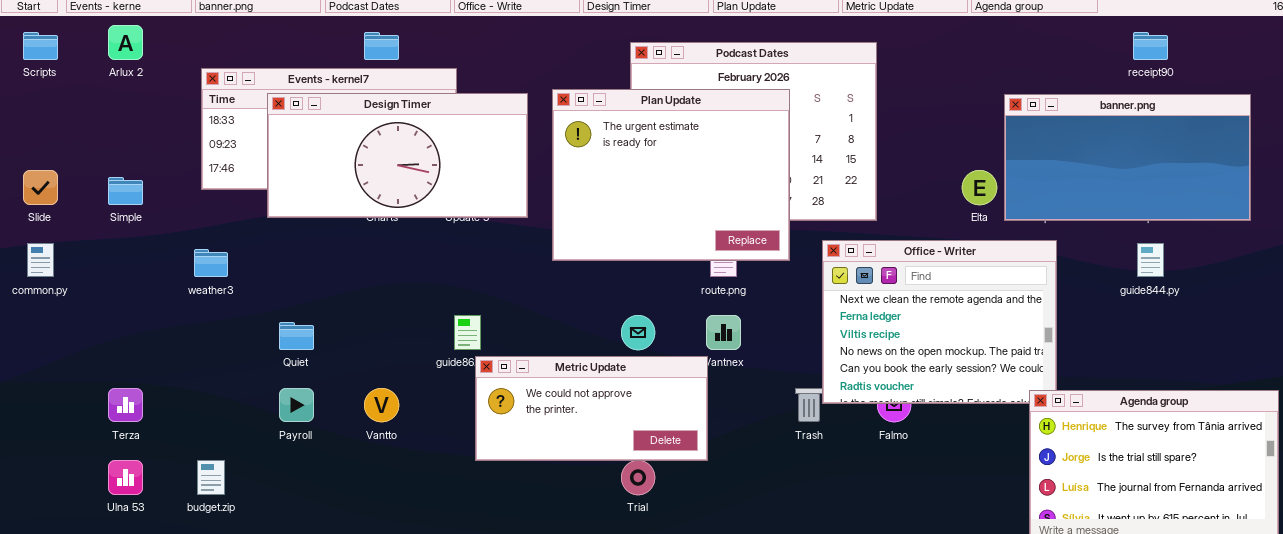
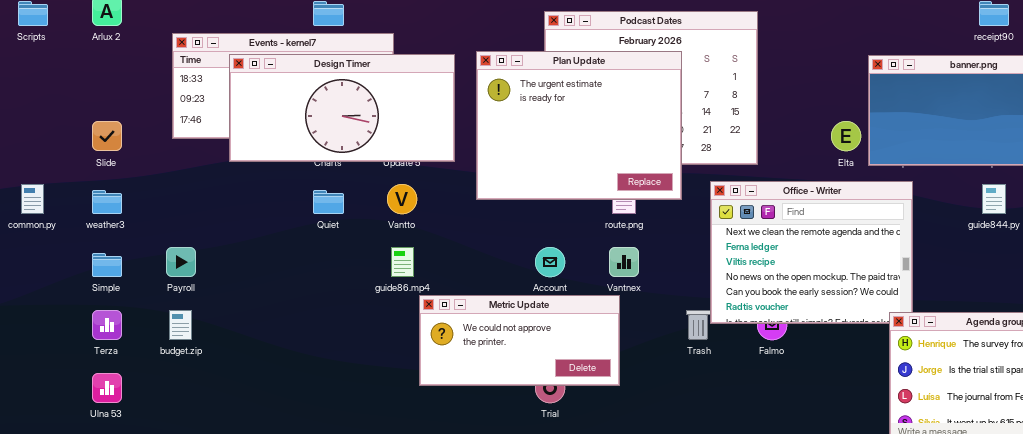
Slide: [23,170,58,205] -> [92,121,122,151], moved
Simple: [108,177,143,205] -> [92,253,122,277], moved
weather3: [194,249,228,277] -> [92,190,122,214], moved
Quiet: [279,322,314,350] -> [313,190,344,214], moved
Metric Update: [475,356,708,461] -> [419,295,620,386], moved
Payroll: [279,388,314,422] -> [166,247,196,277], moved
Vantto: [364,388,399,422] -> [387,184,417,214], moved
budget.zip: [197,460,225,495] -> [169,310,192,340], moved

